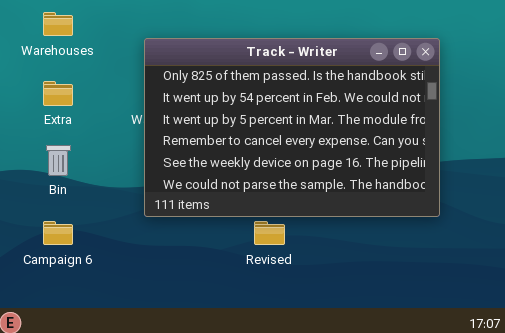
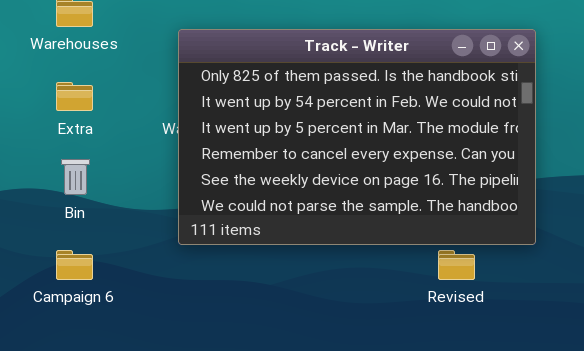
Revised: [254,221,285,245] -> [438,250,475,280], moved

